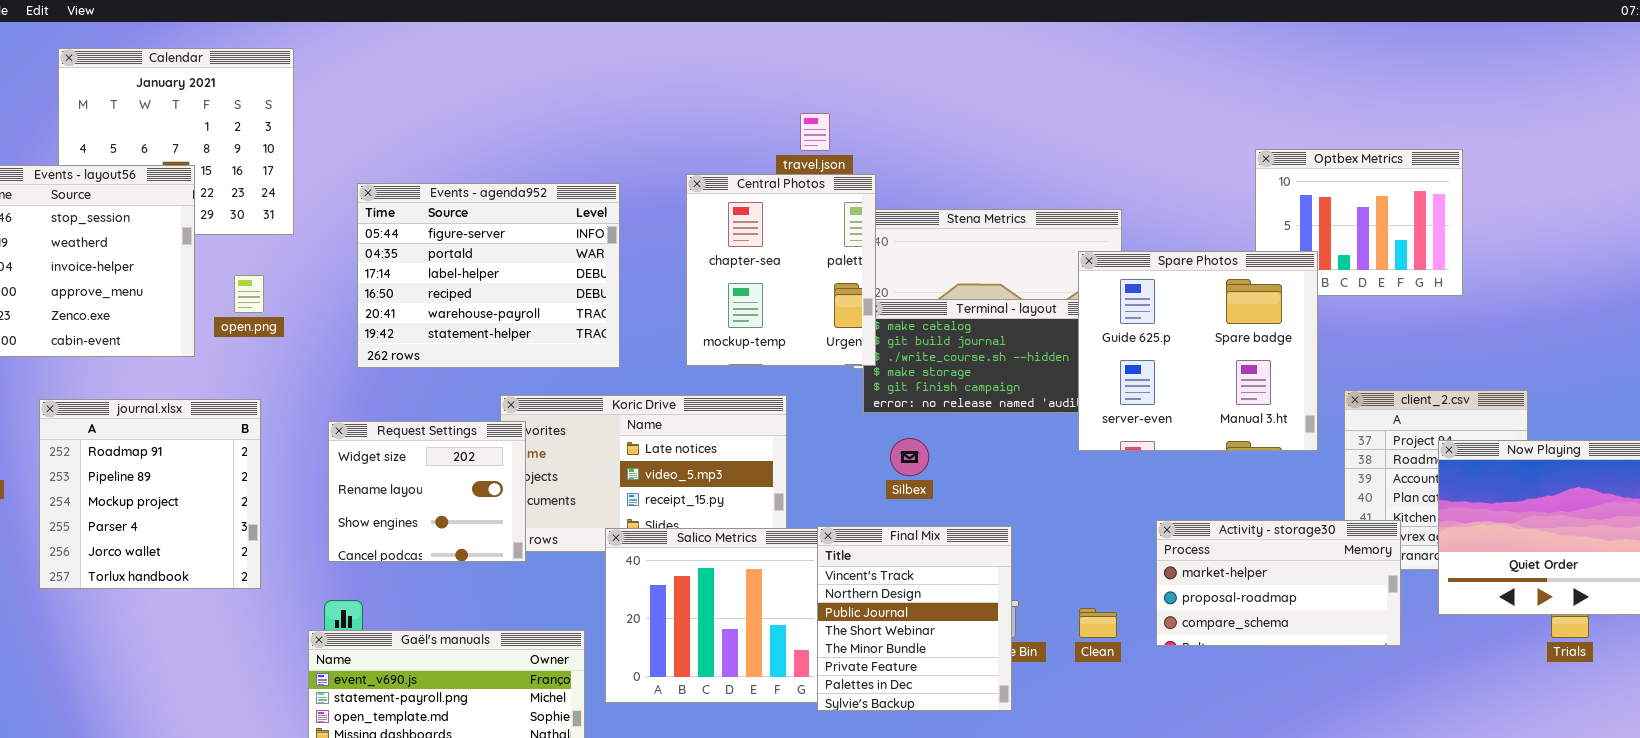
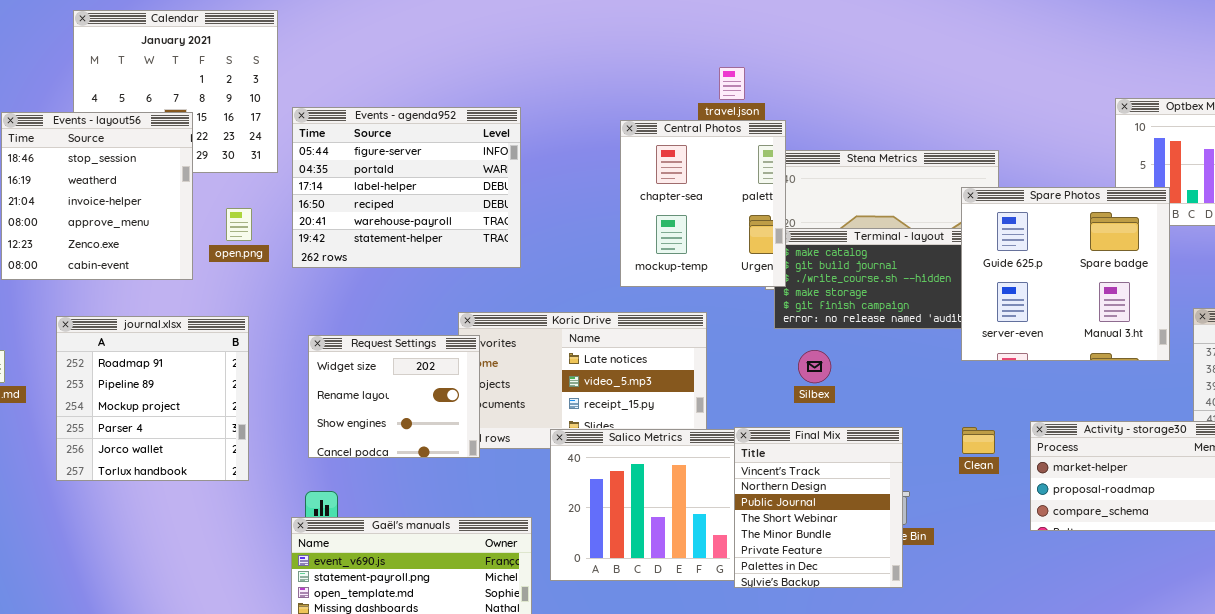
Events - agenda952: [357,183,620,368] -> [292,107,521,268], moved
Clean: [1079,608,1117,638] -> [962,427,995,454], moved

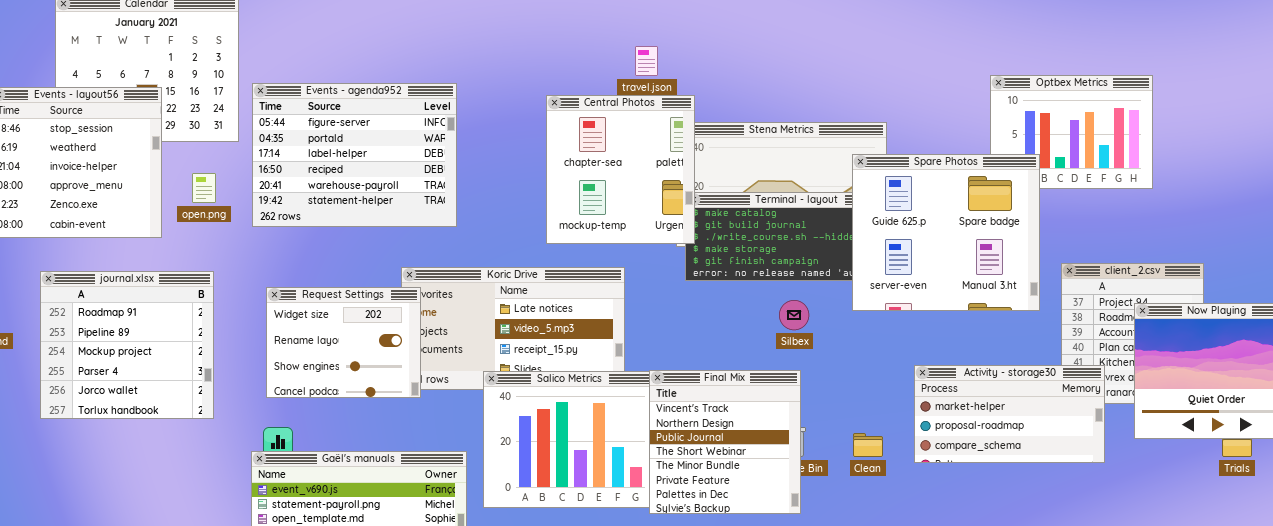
Silbex: [798,350,831,383] -> [779,300,809,330], moved
Clean: [962,427,995,454] -> [853,433,883,457], moved

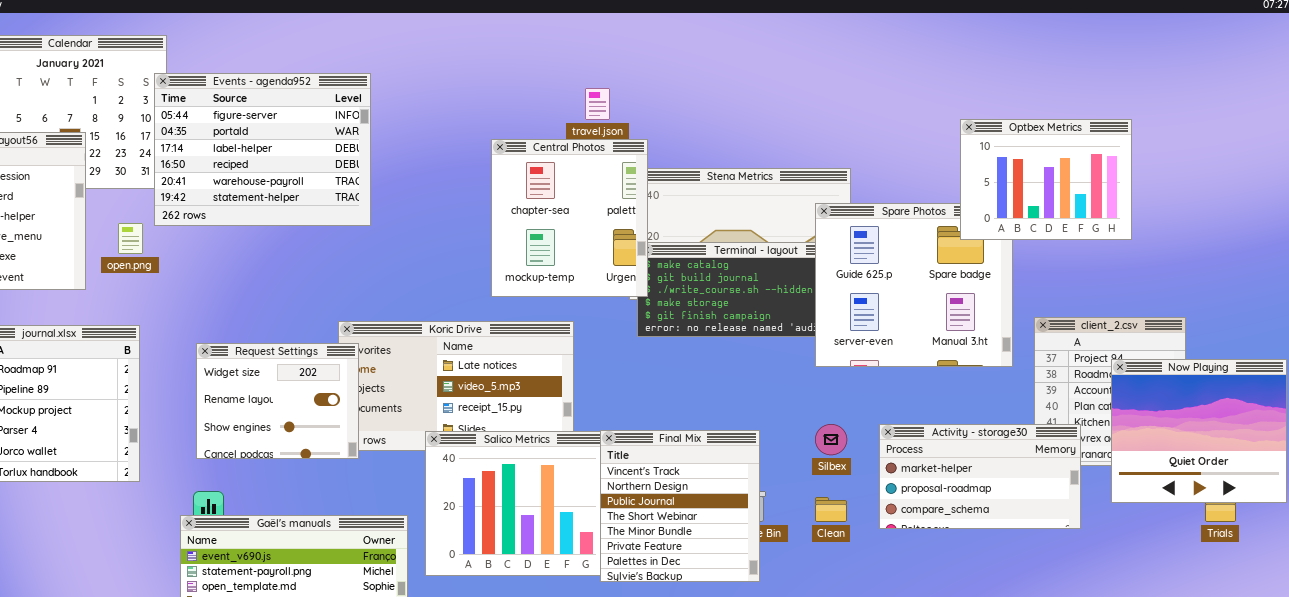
Optbex Metrics: [990,75,1153,189] -> [960,119,1132,240], raised
Events - agenda952: [252,83,457,227] -> [154,73,371,226], moved
Silbex: [779,300,809,330] -> [815,424,847,455], moved

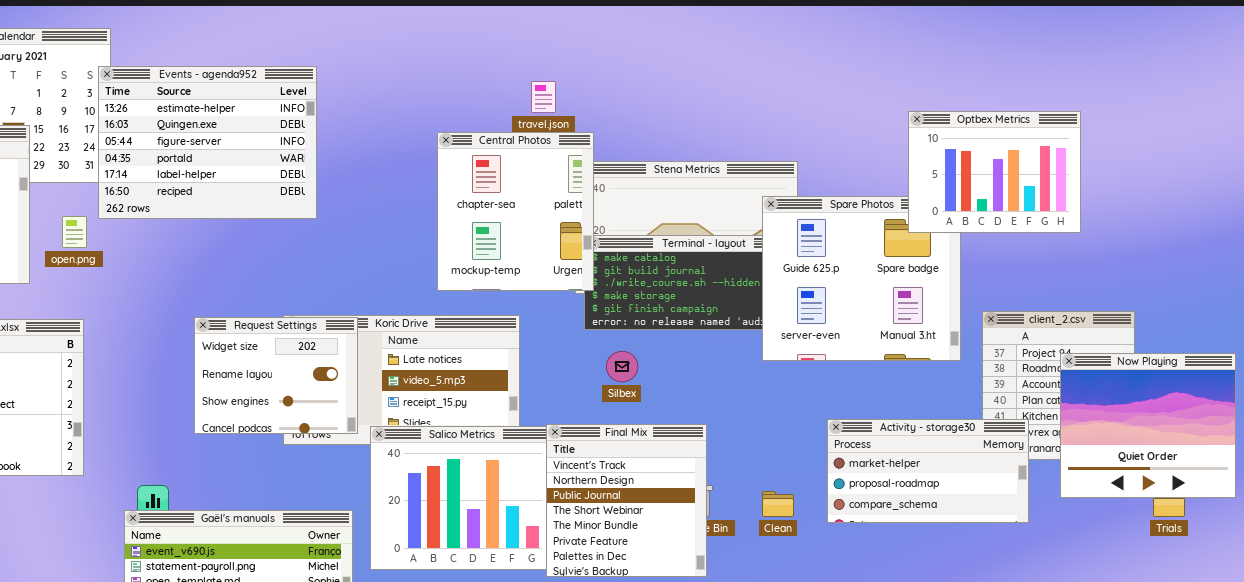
Events - agenda952: [154,73,371,226] -> [98,66,317,219], scrolled up 2 rows
Request Settings: [196,343,359,459] -> [194,317,358,434], moved
Silbex: [815,424,847,455] -> [606,351,638,382], moved

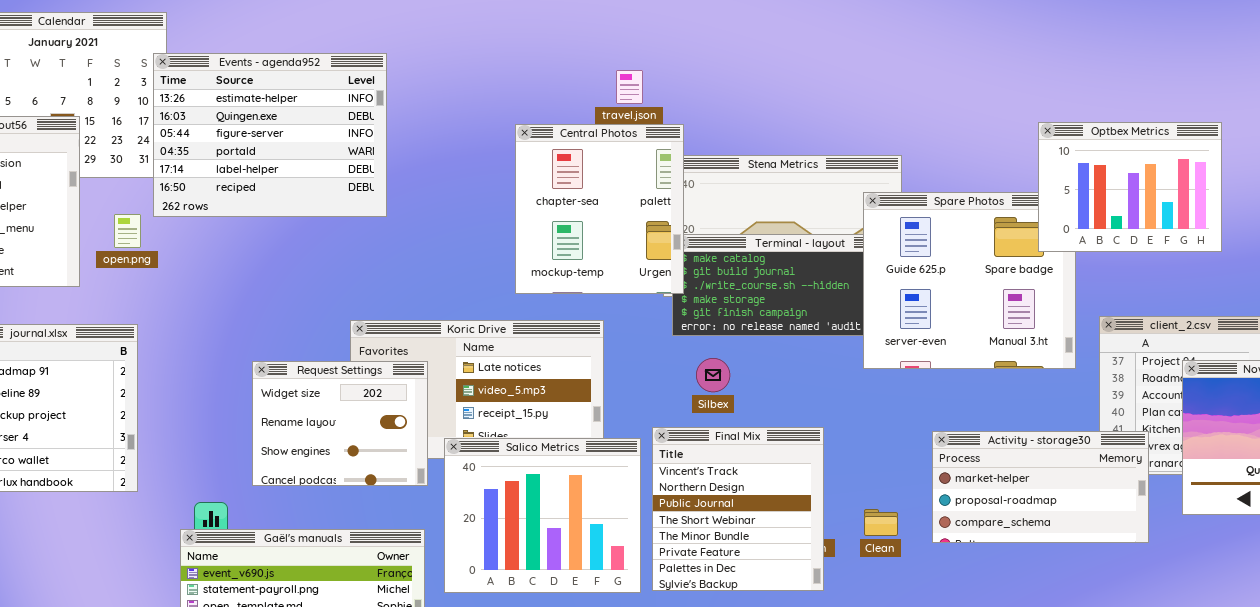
Optbex Metrics: [908,111,1081,233] -> [1038,122,1222,252], moved
Request Settings: [194,317,358,434] -> [252,361,428,486], moved
Final Mix: [546,424,707,577] -> [652,427,824,591], moved

